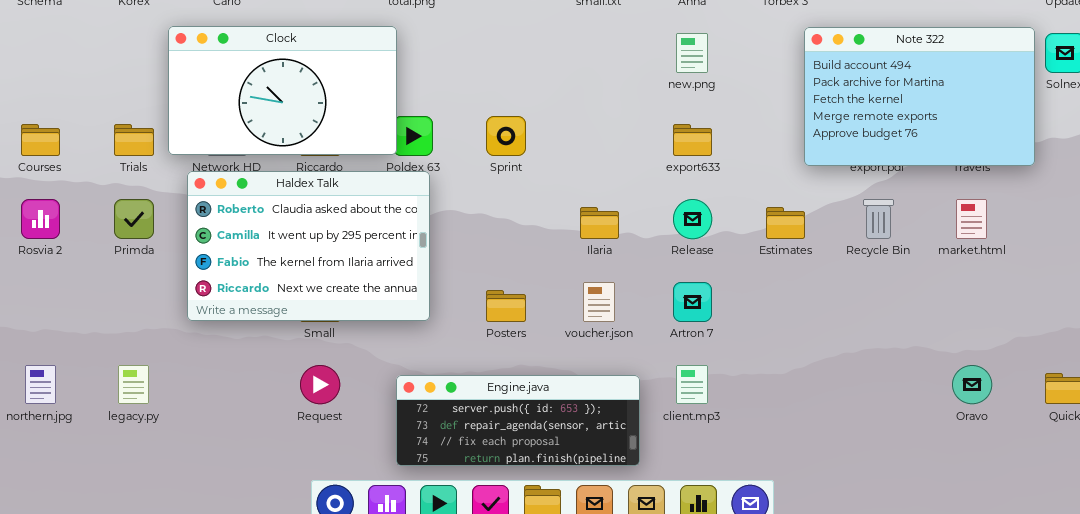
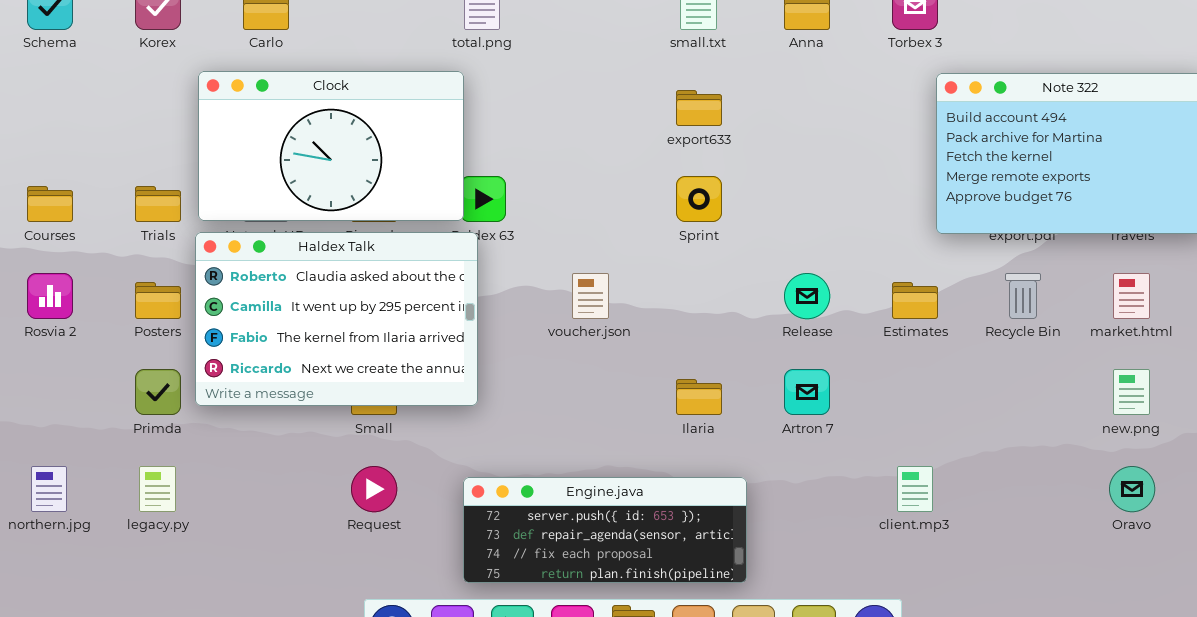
new.png: [676,33,708,73] -> [1113,369,1150,415], moved
Sprint: [486,116,526,156] -> [676,176,722,222], moved
export633: [673,124,712,156] -> [676,90,722,126], moved
Haldex Talk: [187,171,430,321] -> [195,232,478,406], moved
Primda: [114,199,154,239] -> [135,369,181,415], moved
Ilaria: [580,207,619,239] -> [676,379,722,415], moved
voucher.json: [583,282,615,322] -> [572,273,609,319], moved
Posters: [486,290,526,322] -> [135,282,181,319], moved
client.mp3: [676,365,708,404] -> [897,466,933,512], moved

